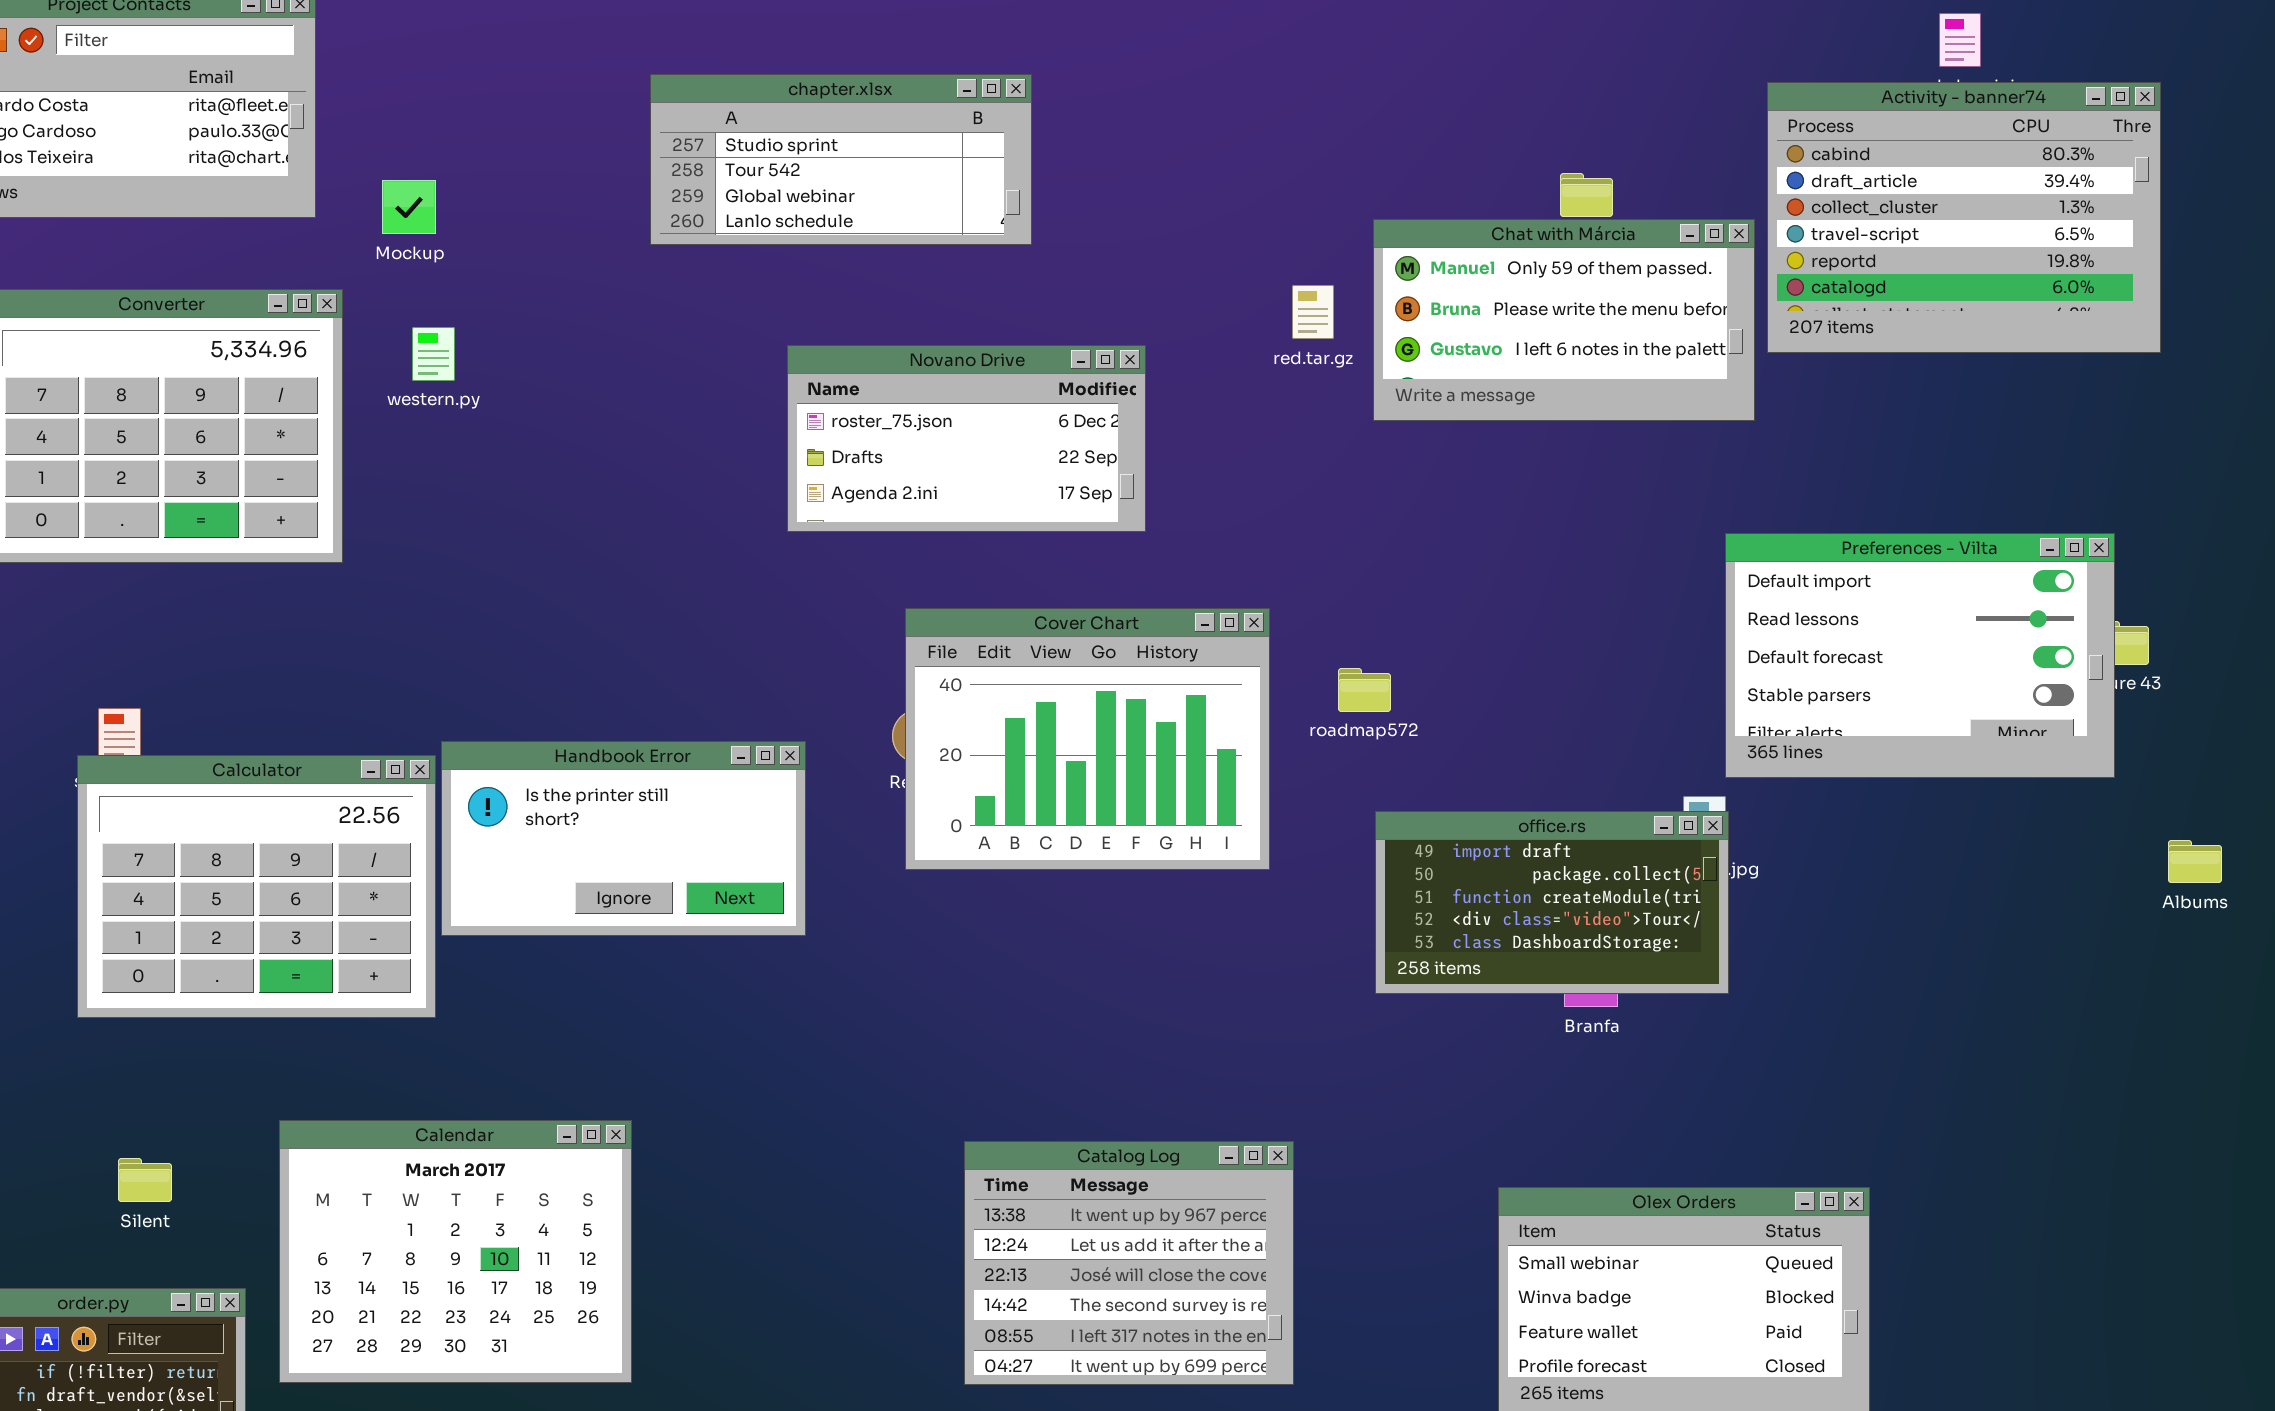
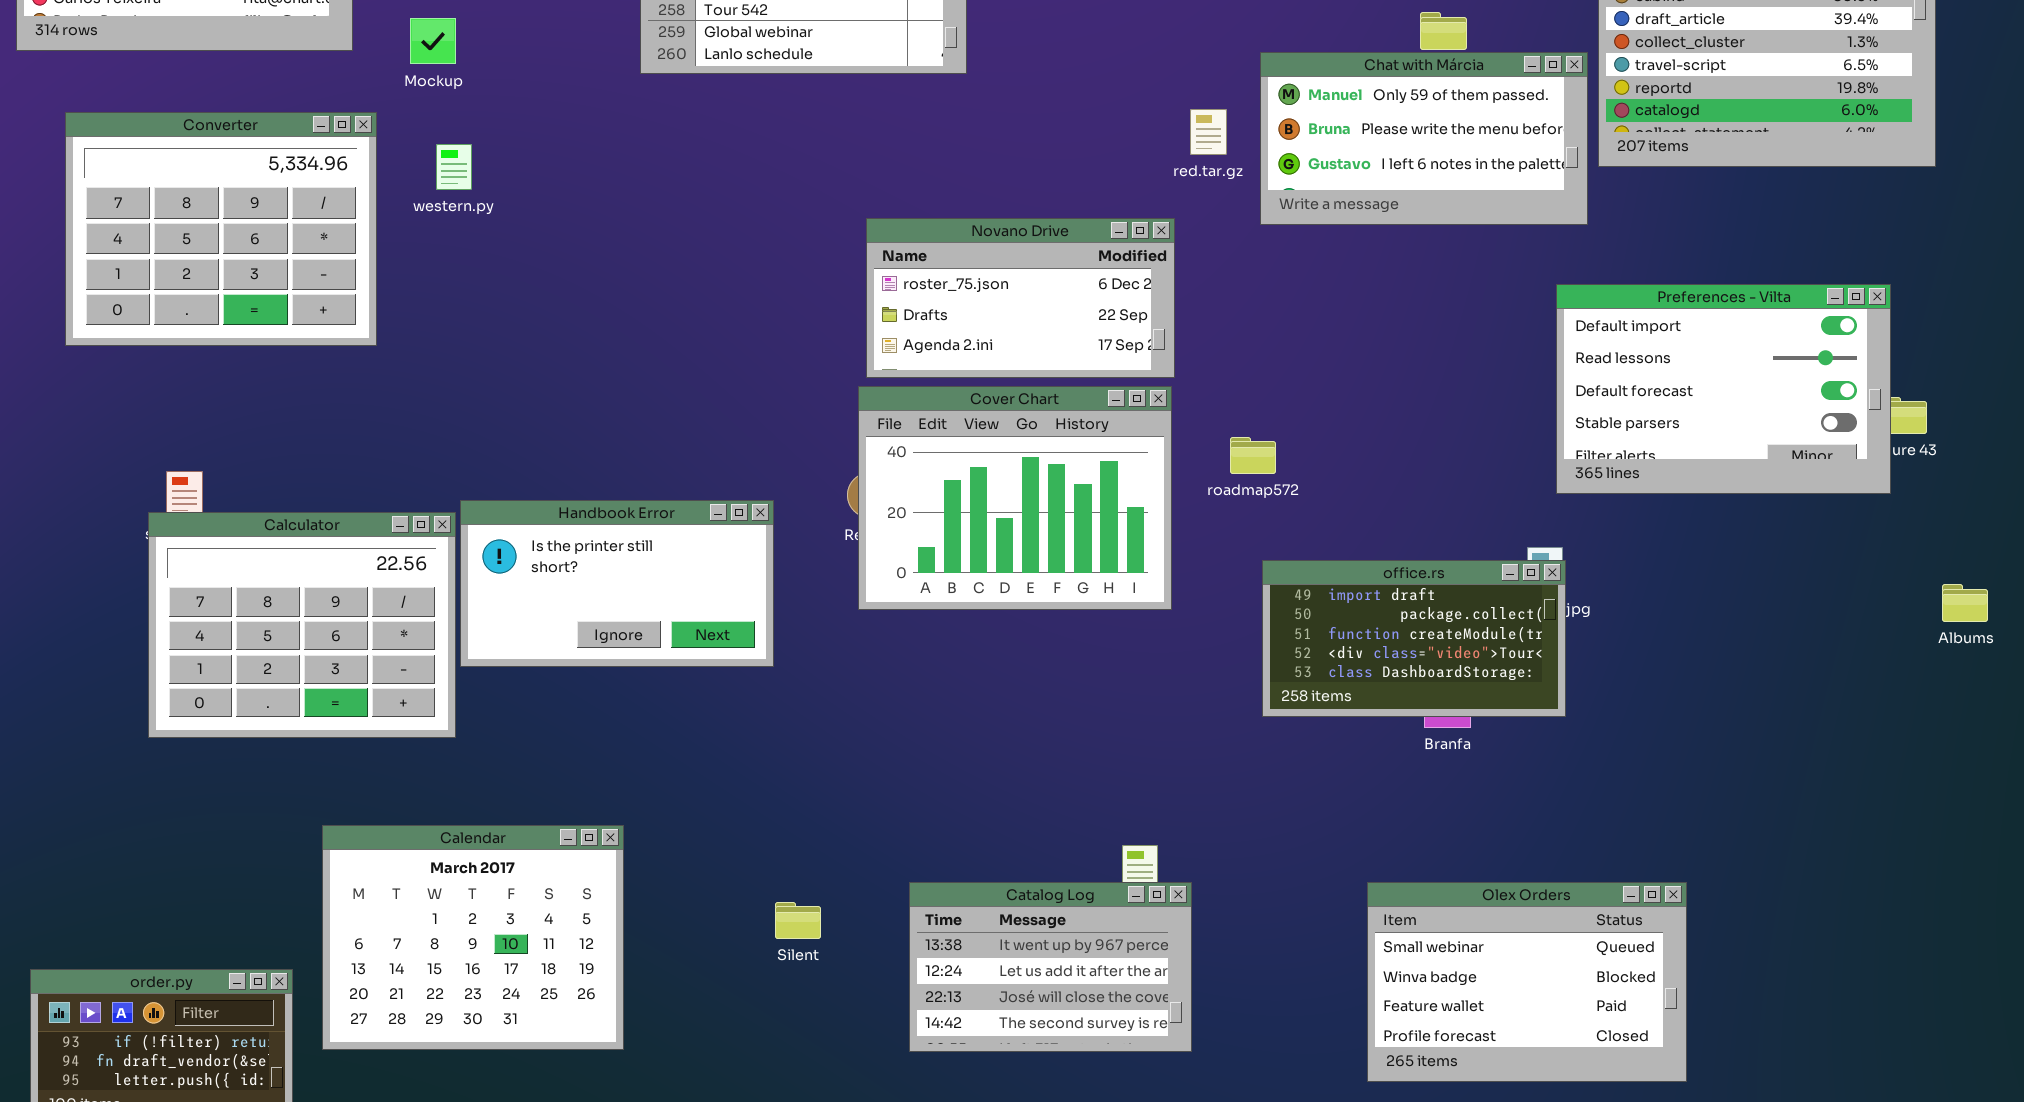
Novano Drive: [787,345,1146,532] -> [866,218,1175,378], moved
Preferences - Vilta: [1725,533,2115,778] -> [1556,284,1891,494], moved
Catalog Log: [964,1141,1294,1385] -> [909,882,1192,1052], resized
Silent: [118,1158,172,1202] -> [775,902,821,939], moved

